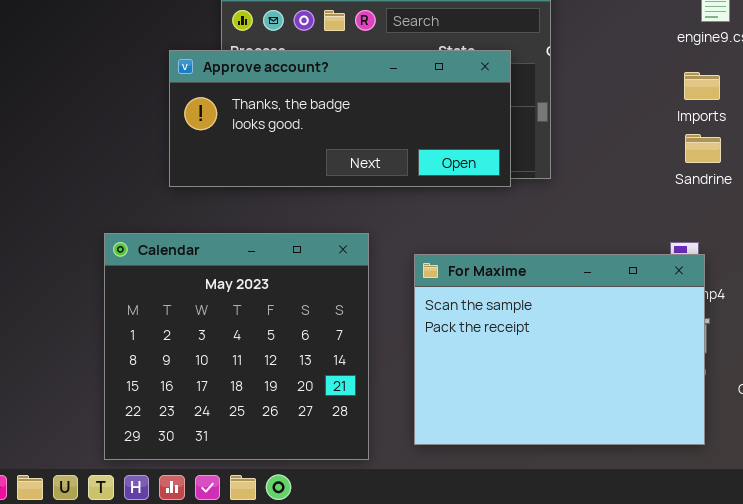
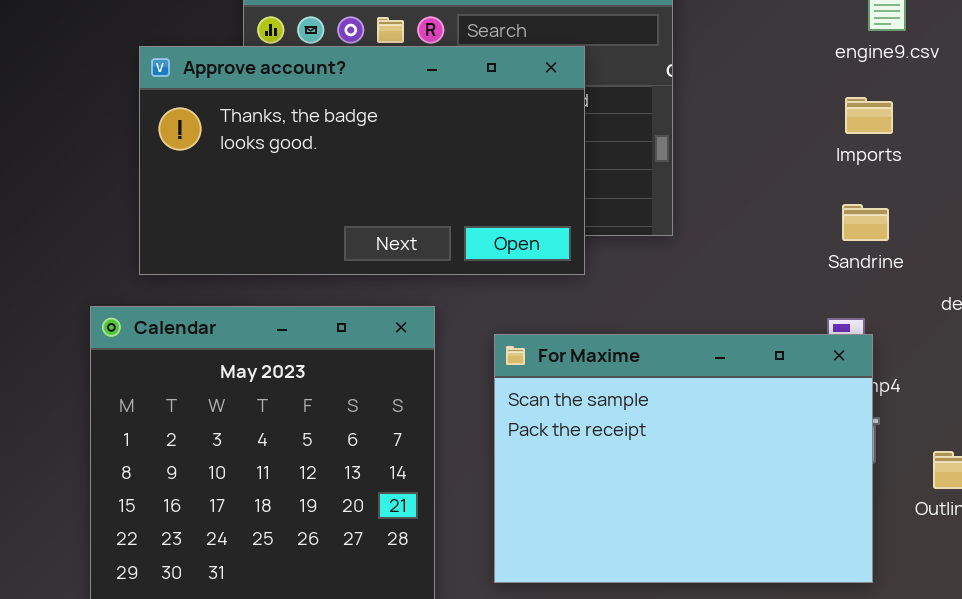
Approve account?: [169,50,511,187] -> [139,46,585,275], moved, resized
Sandrine: [685,134,721,163] -> [842,204,889,241], moved

